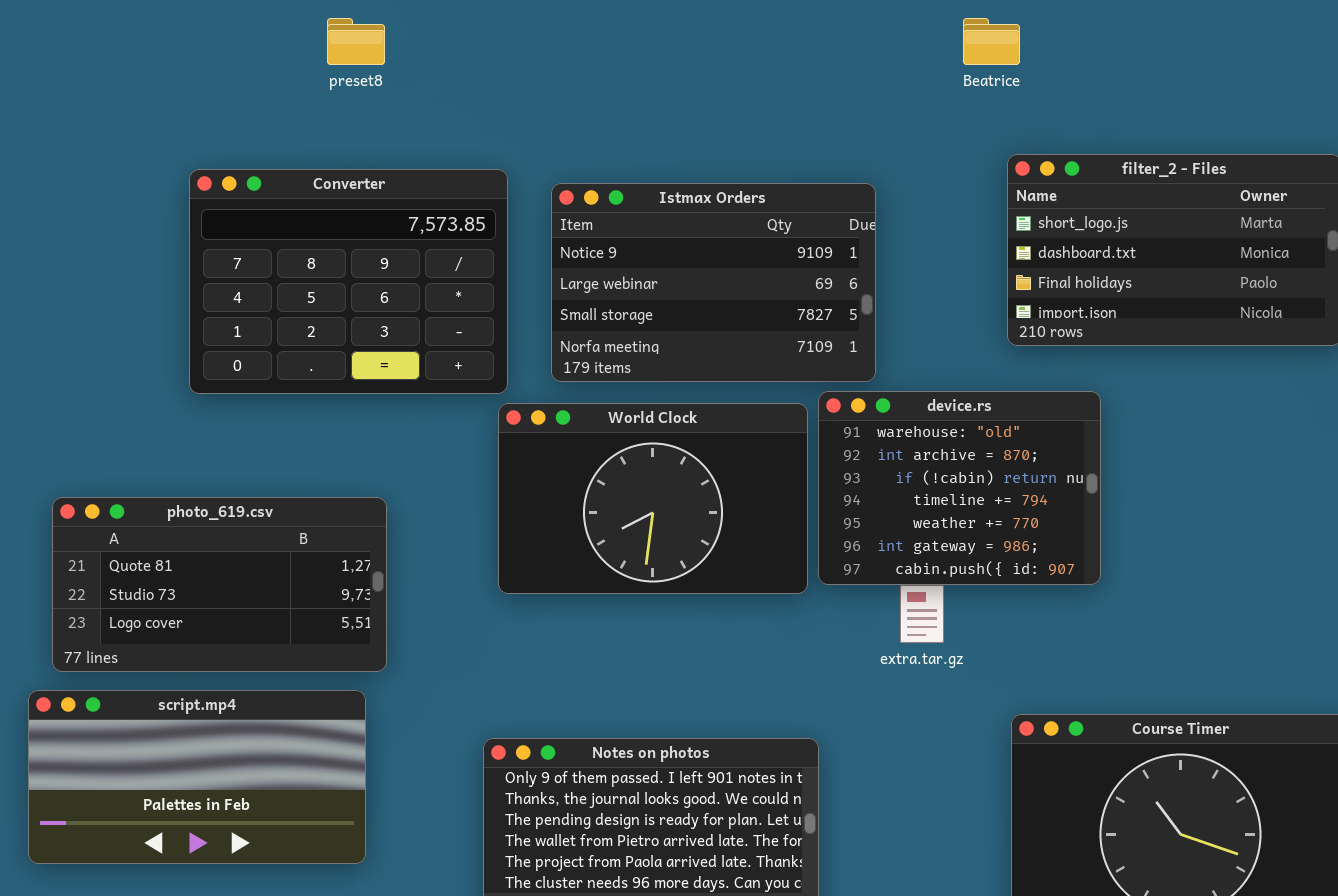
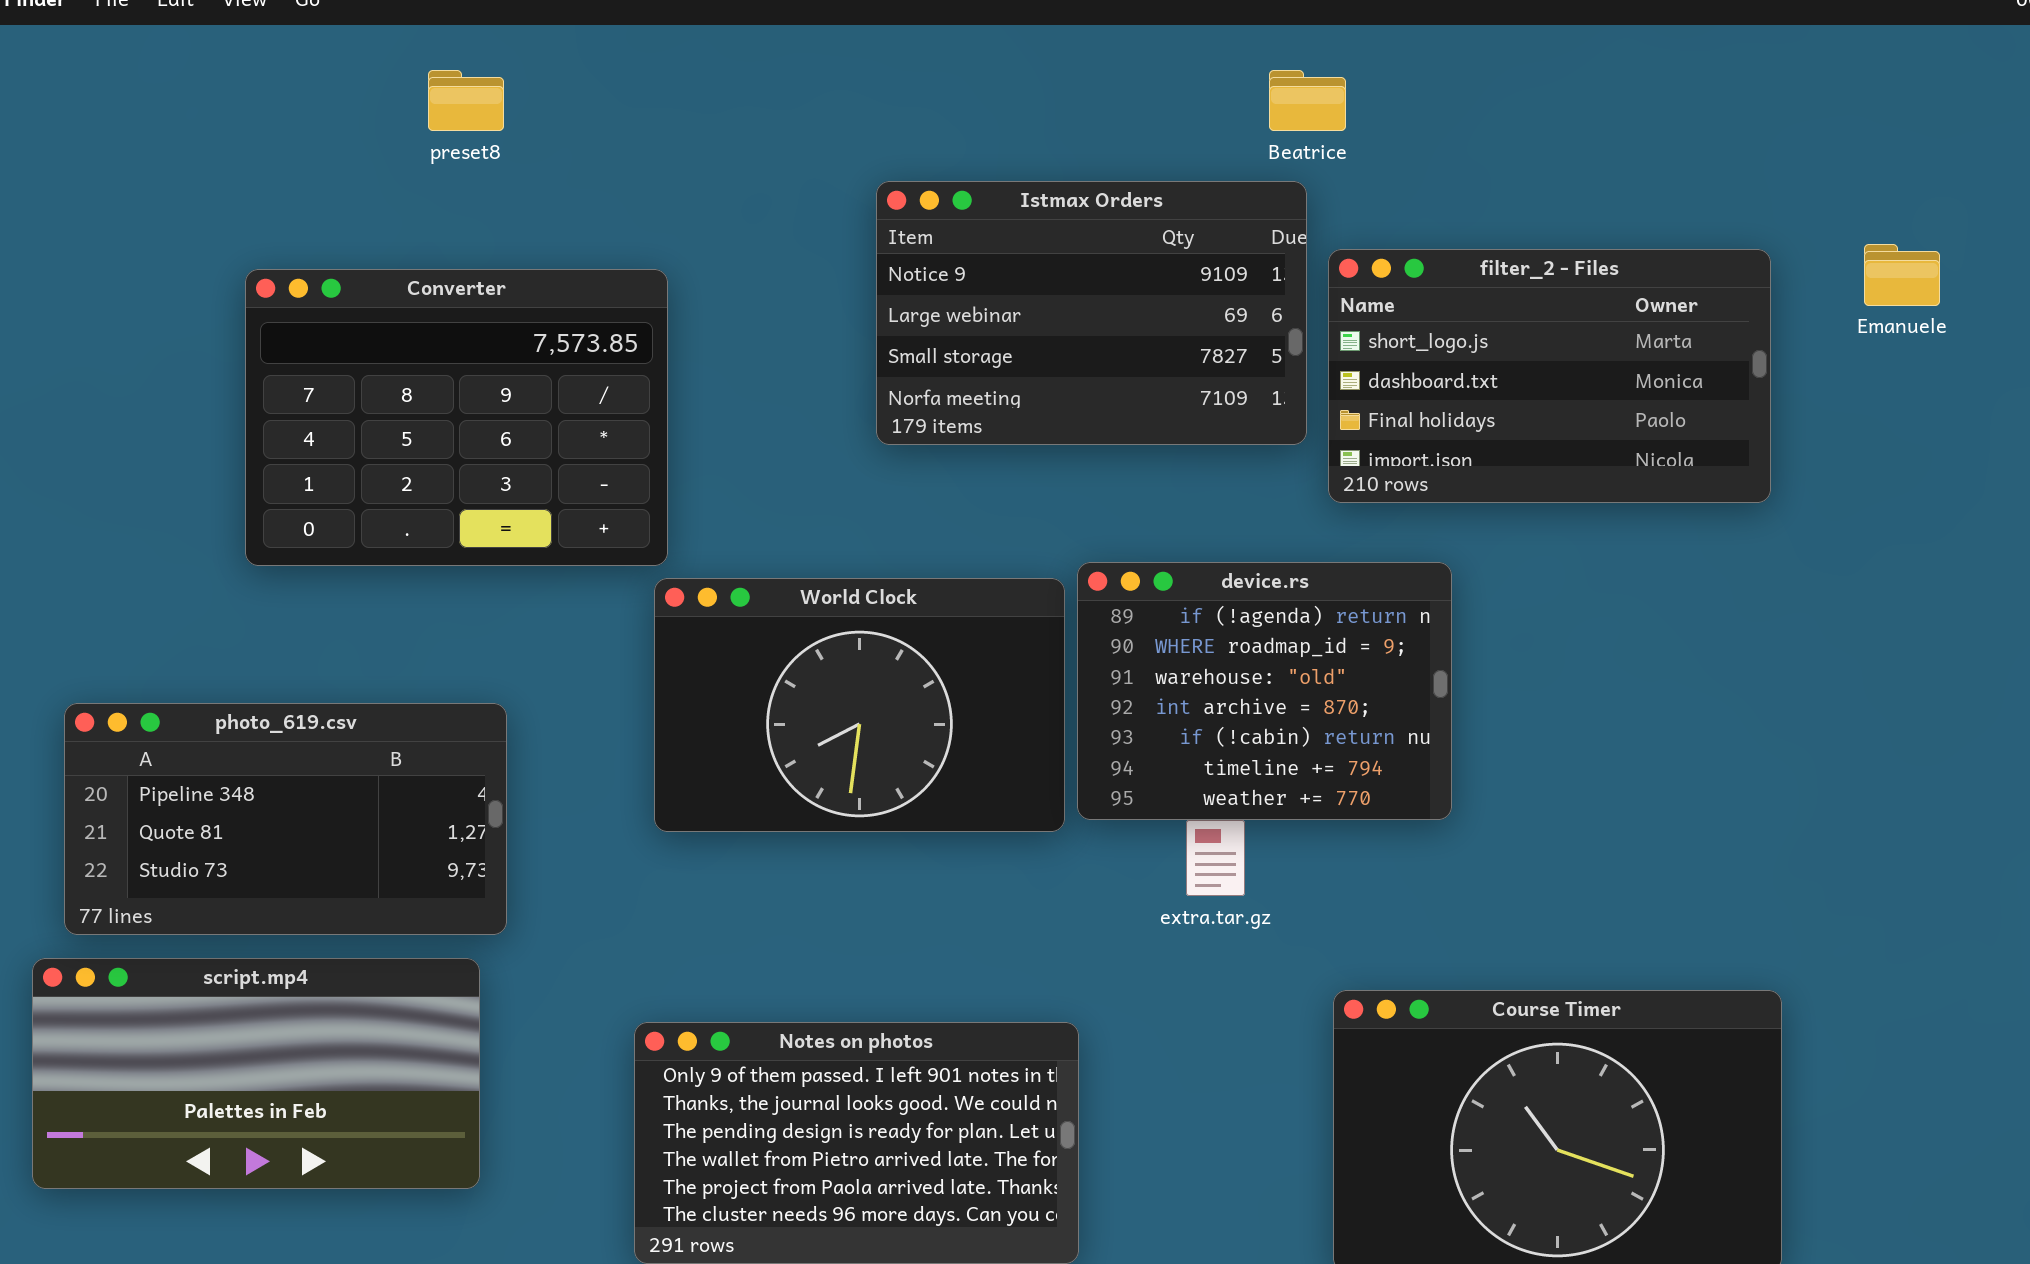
Istmax Orders: [551,183,876,382] -> [876,181,1307,445], moved
device.rs: [818,391,1101,585] -> [1077,562,1452,820], scrolled up 2 rows
photo_619.csv: [52,497,387,672] -> [64,703,507,935], scrolled up 1 row

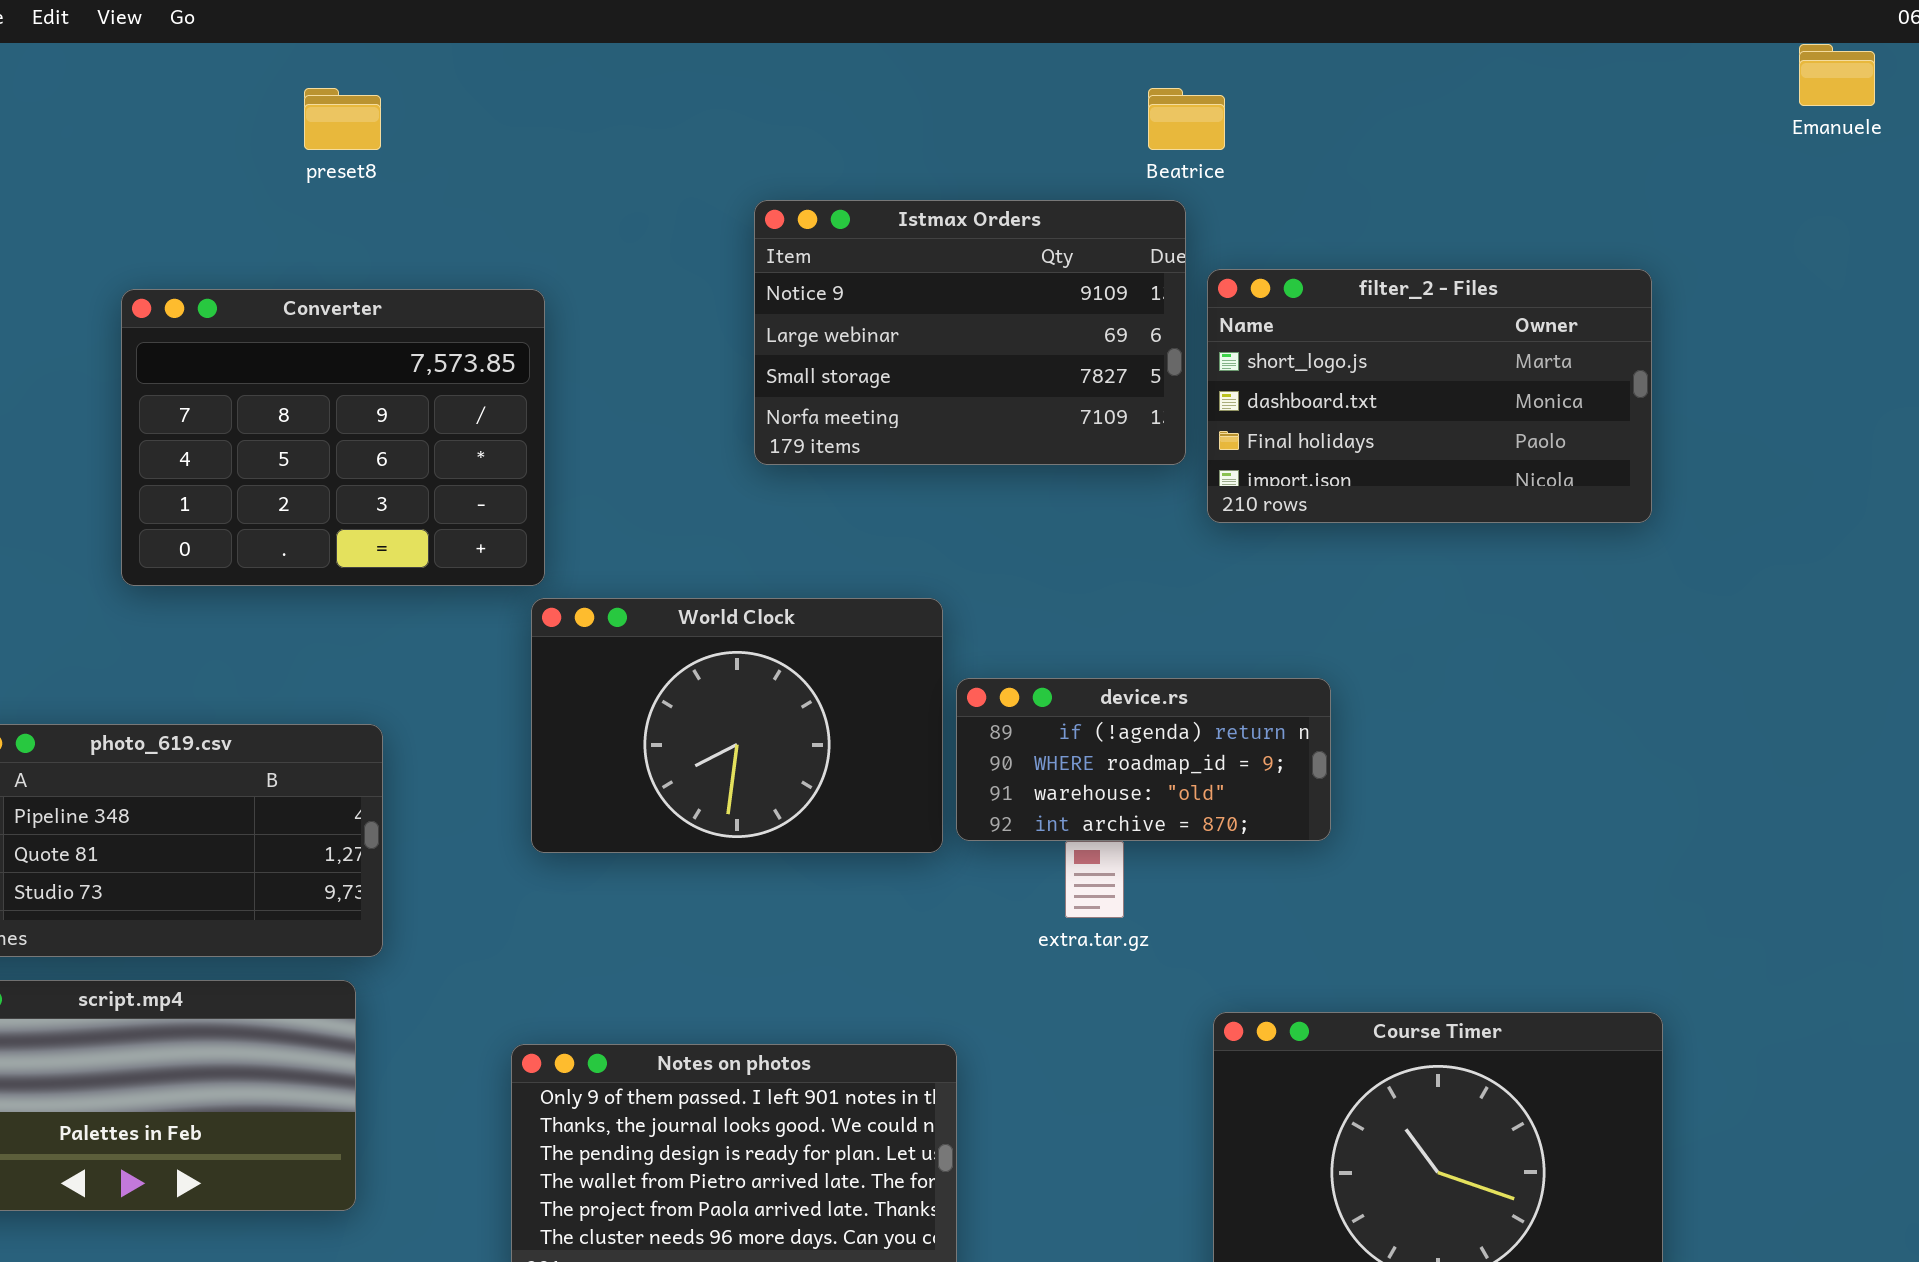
Emanuele: [1864,244,1940,306] -> [1799,44,1875,106], moved
device.rs: [1077,562,1452,820] -> [956,678,1331,841], resized

